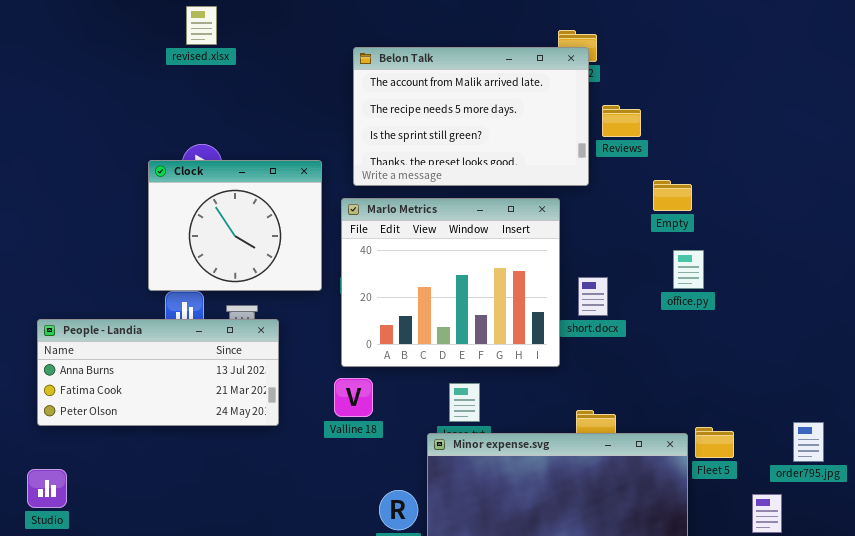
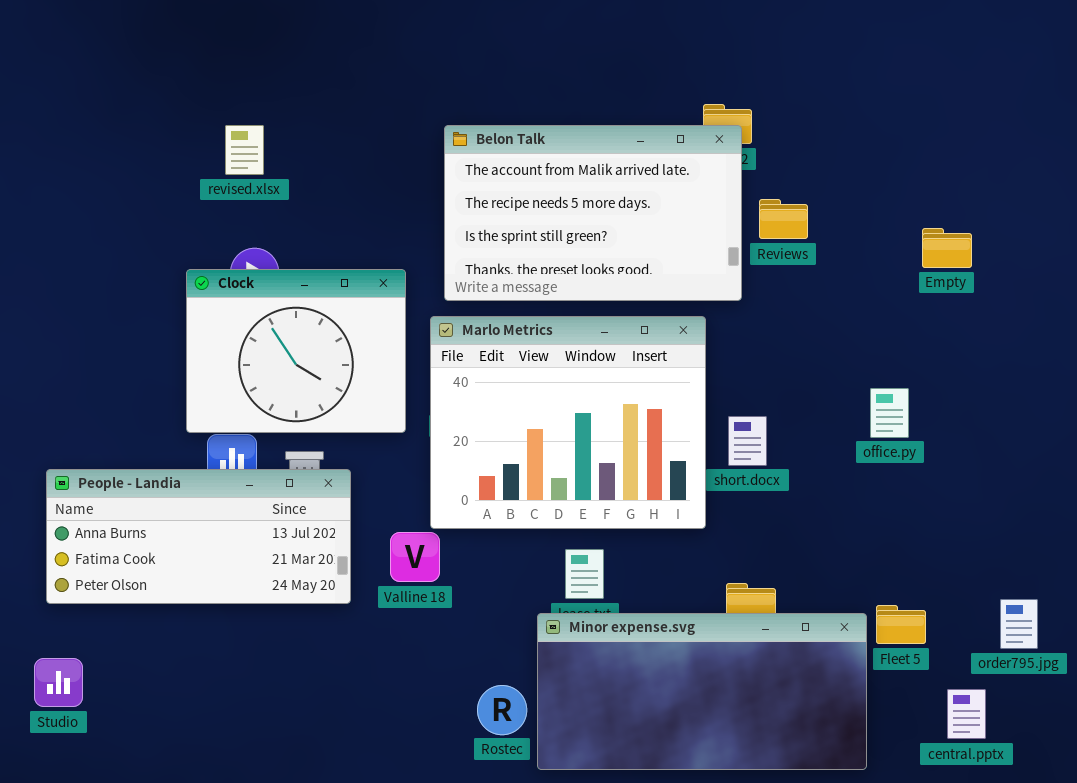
revised.xlsx: [186,6,217,45] -> [225,125,264,175], moved
Empty: [653,180,692,211] -> [922,228,972,268], moved
office.py: [673,250,704,289] -> [870,388,909,438], moved
Valline 18: [334,378,373,417] -> [390,532,440,582], moved

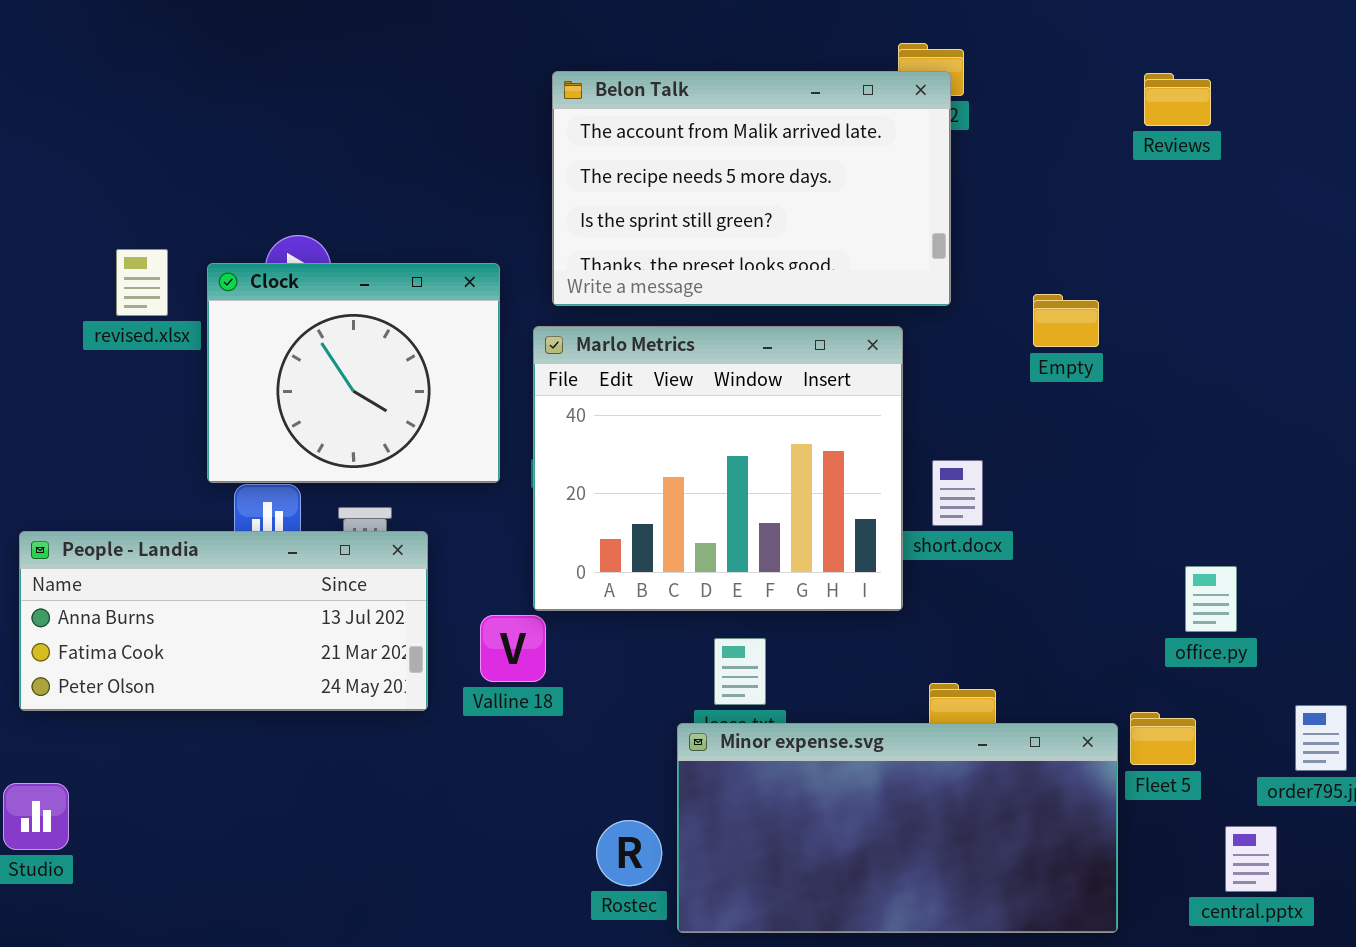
revised.xlsx: [225,125,264,175] -> [116,249,168,316], moved
Reviews: [759,199,808,239] -> [1144,73,1211,126], moved
Empty: [922,228,972,268] -> [1033,294,1099,347], moved
office.py: [870,388,909,438] -> [1185,566,1237,632], moved

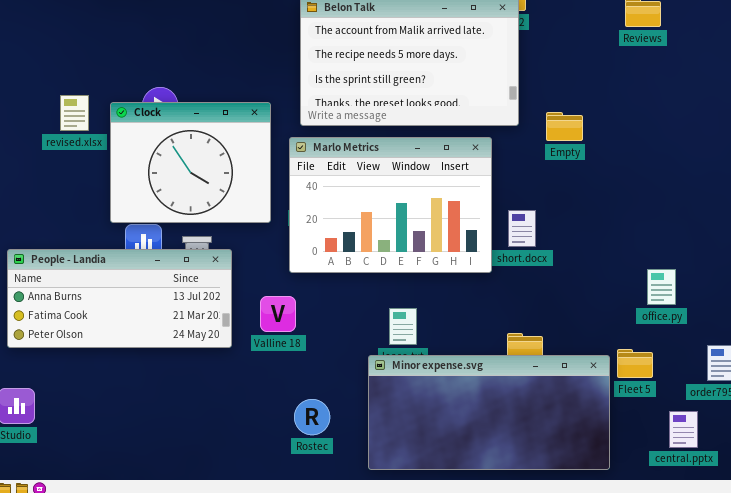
Empty: [1033,294,1099,347] -> [546,112,583,141], moved
Marlo Metrics: [533,326,903,611] -> [289,137,492,273], resized
Rostec: [596,820,662,886] -> [294,399,330,435], moved

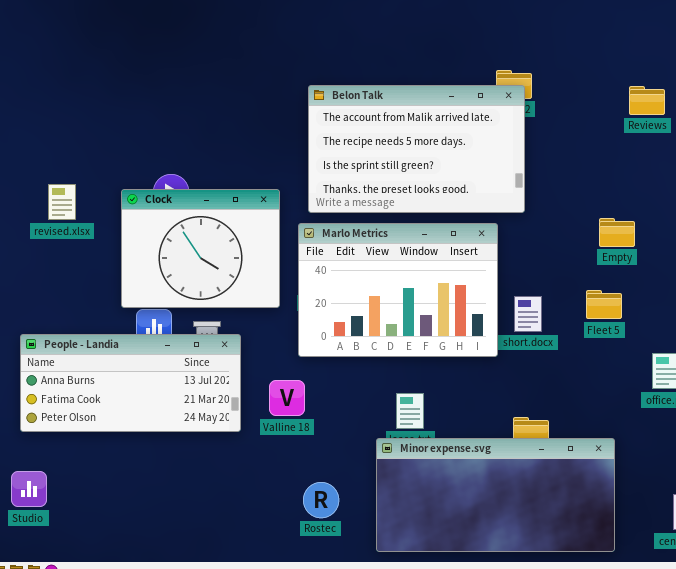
revised.xlsx: [60,95,89,131] -> [48,184,76,220], moved
Empty: [546,112,583,141] -> [599,218,635,247], moved
Fleet 5: [617,349,653,378] -> [586,290,622,319], moved

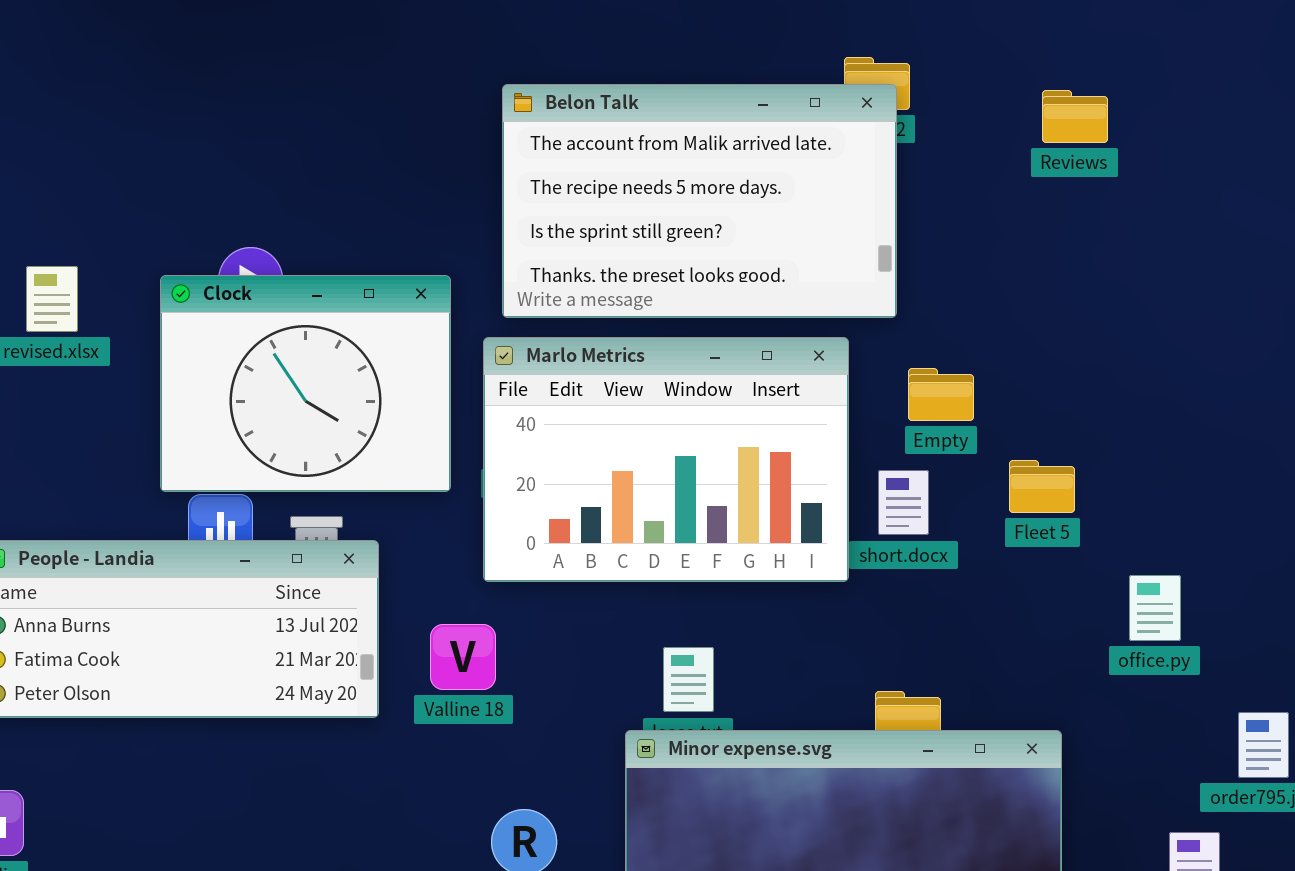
Reviews: [629,86,665,115] -> [1042,90,1108,143], moved
Empty: [599,218,635,247] -> [908,368,974,421], moved

